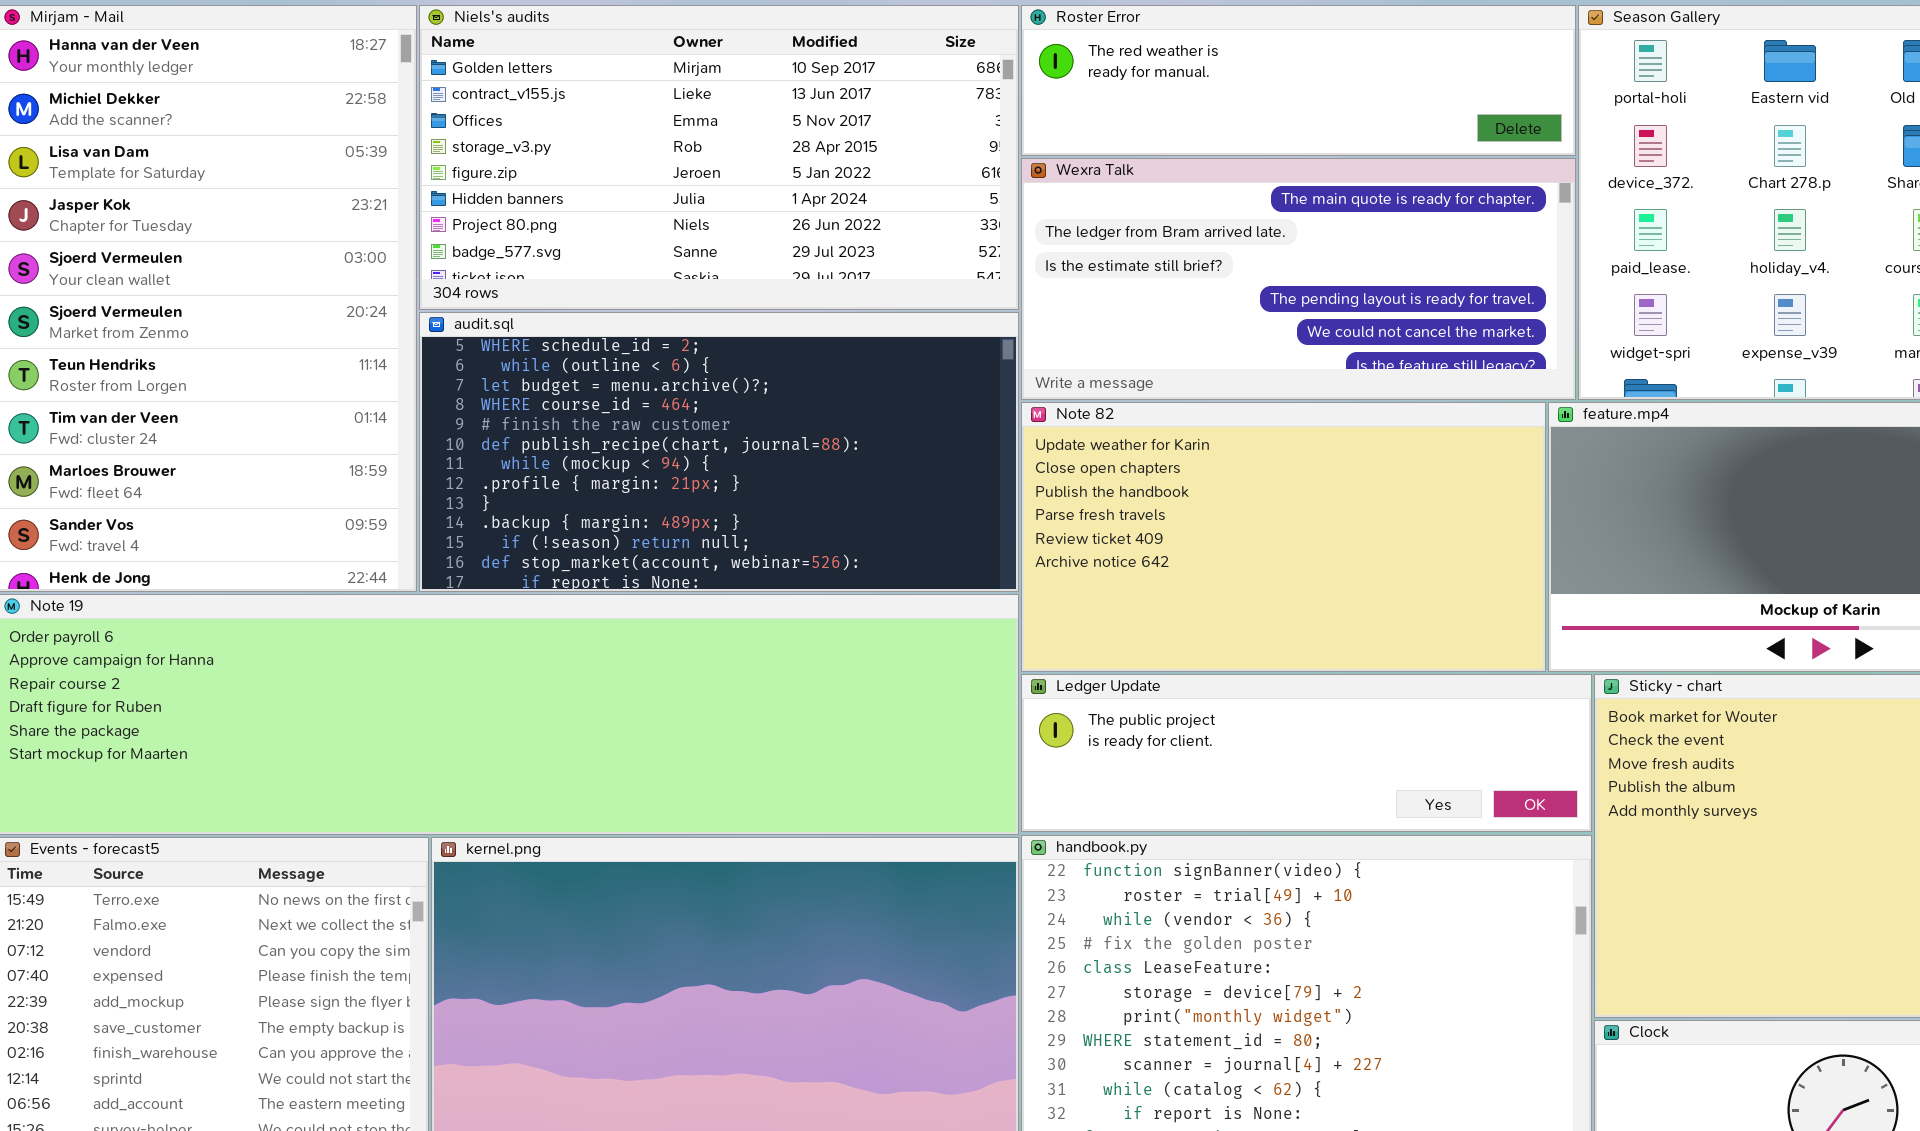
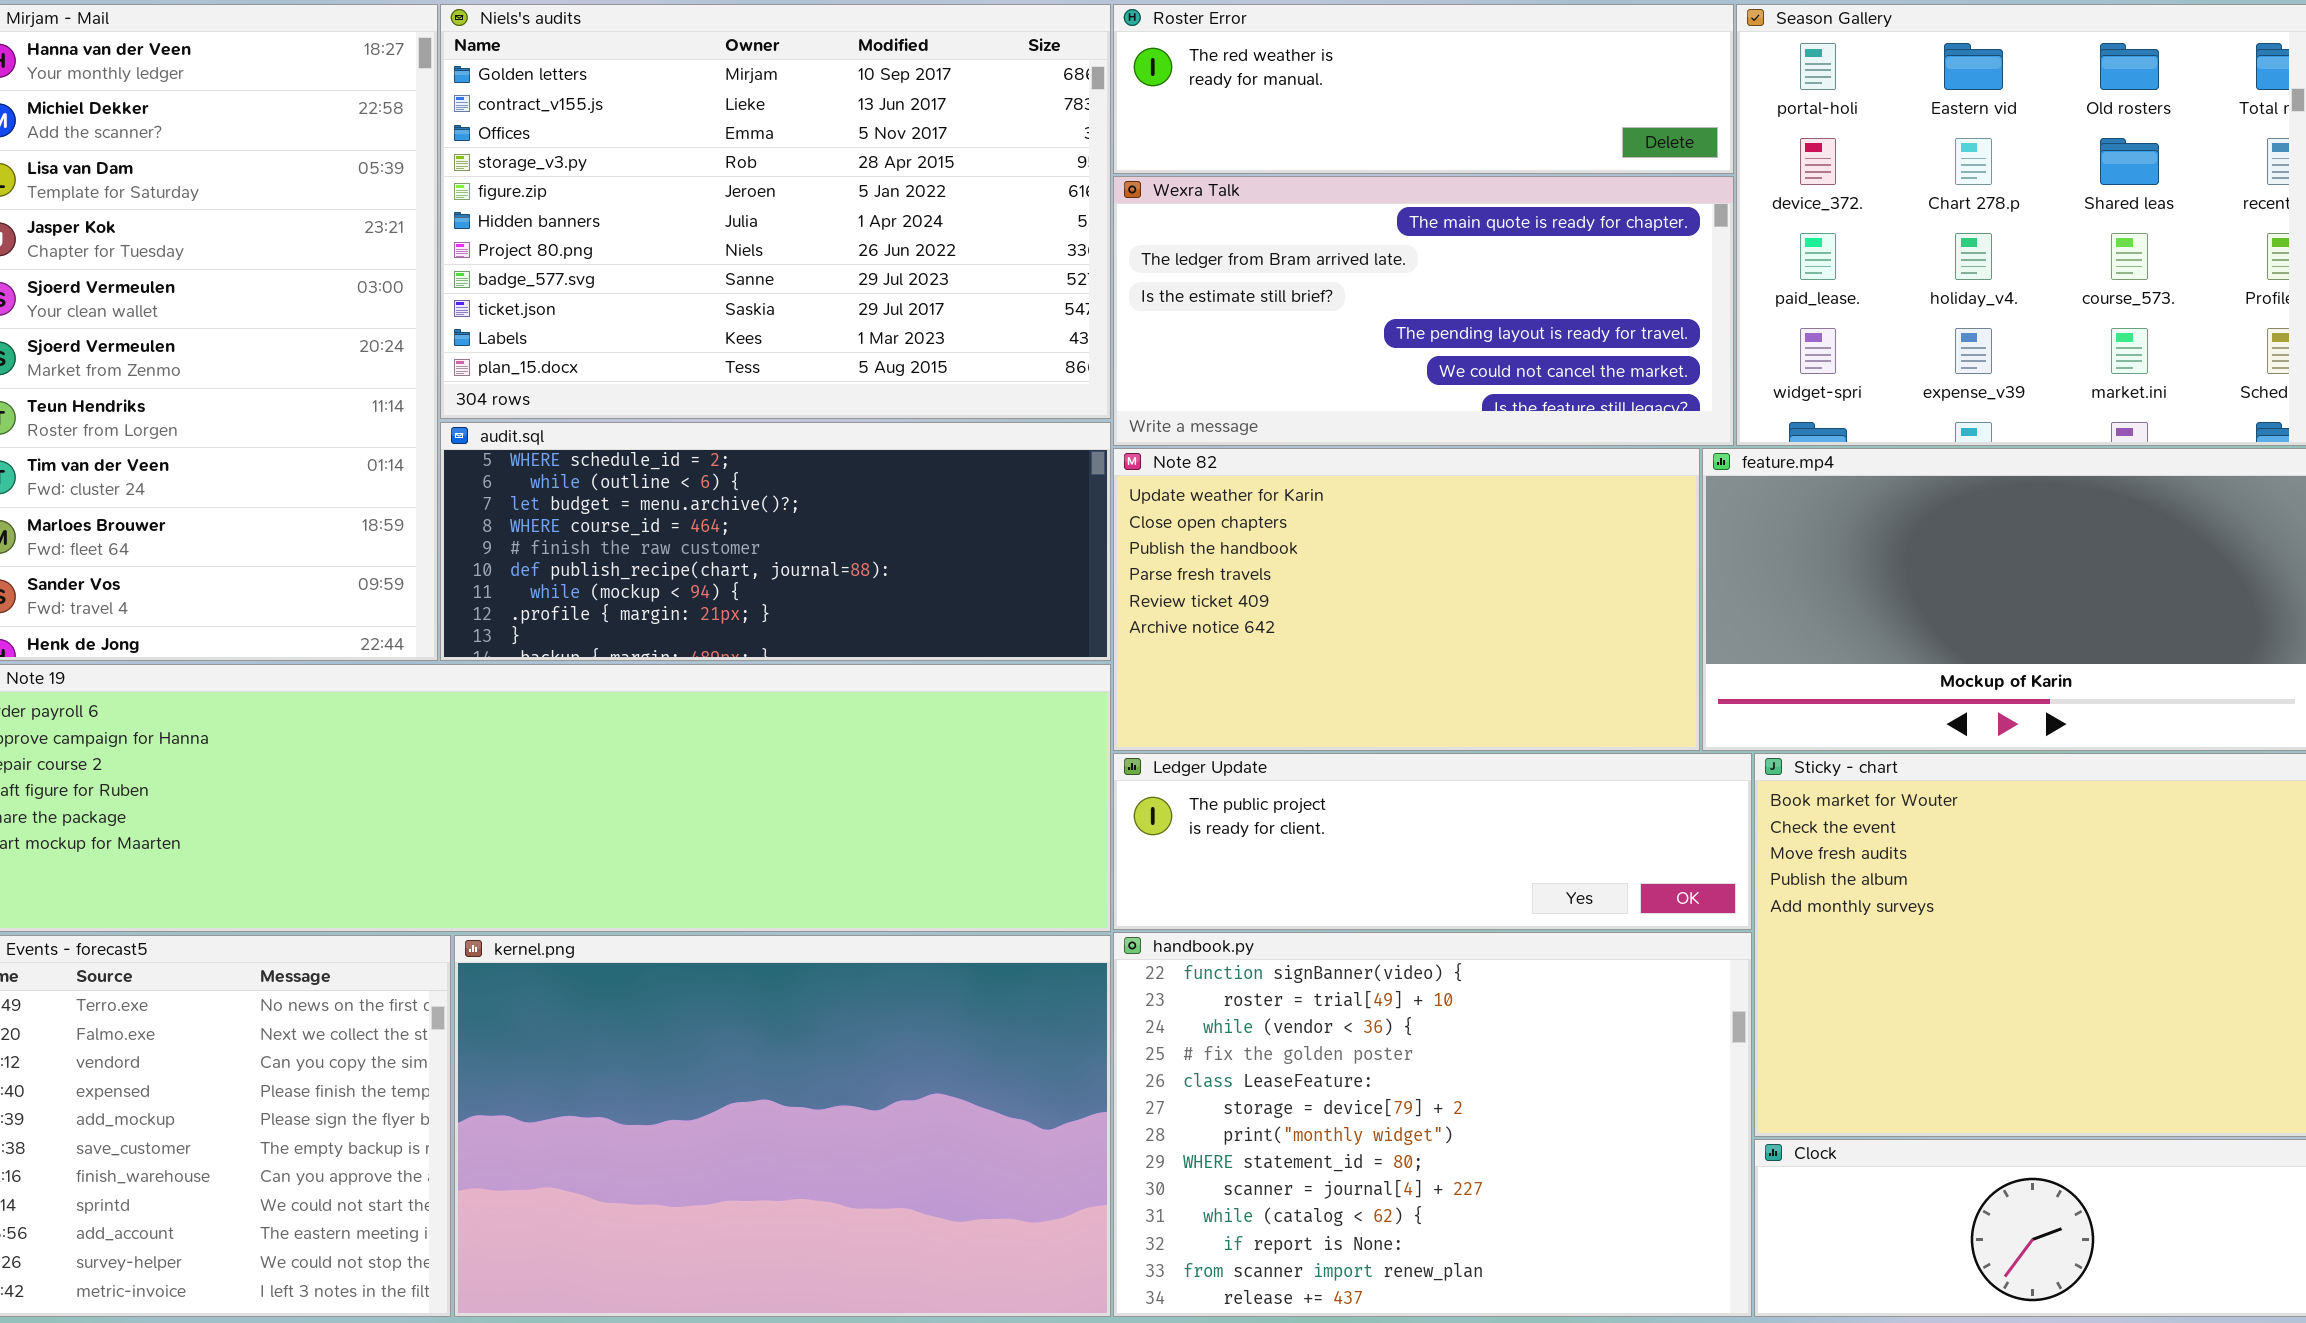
Niels's audits: [419,5,1019,310] -> [440,4,1111,419], resized
audit.sql: [419,312,1019,592] -> [440,422,1111,661], resized

